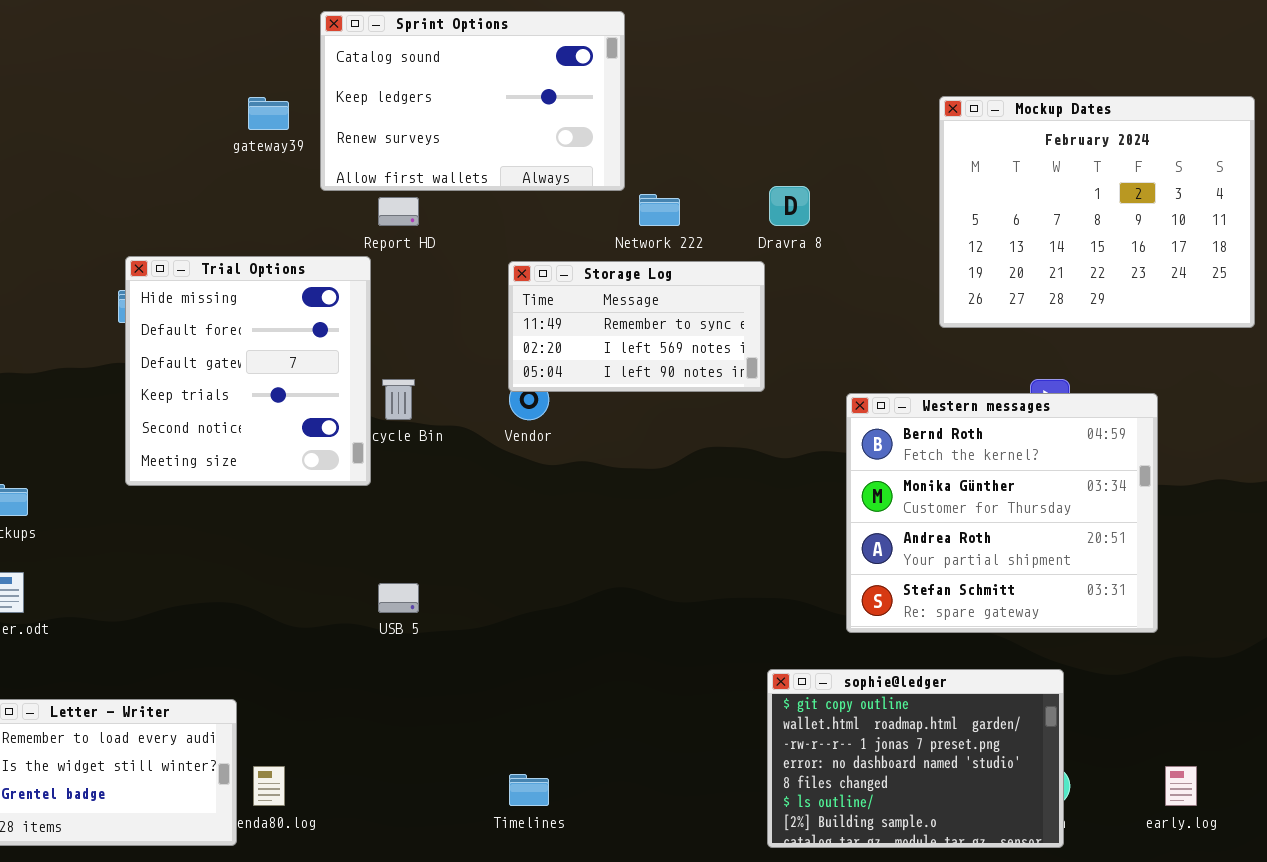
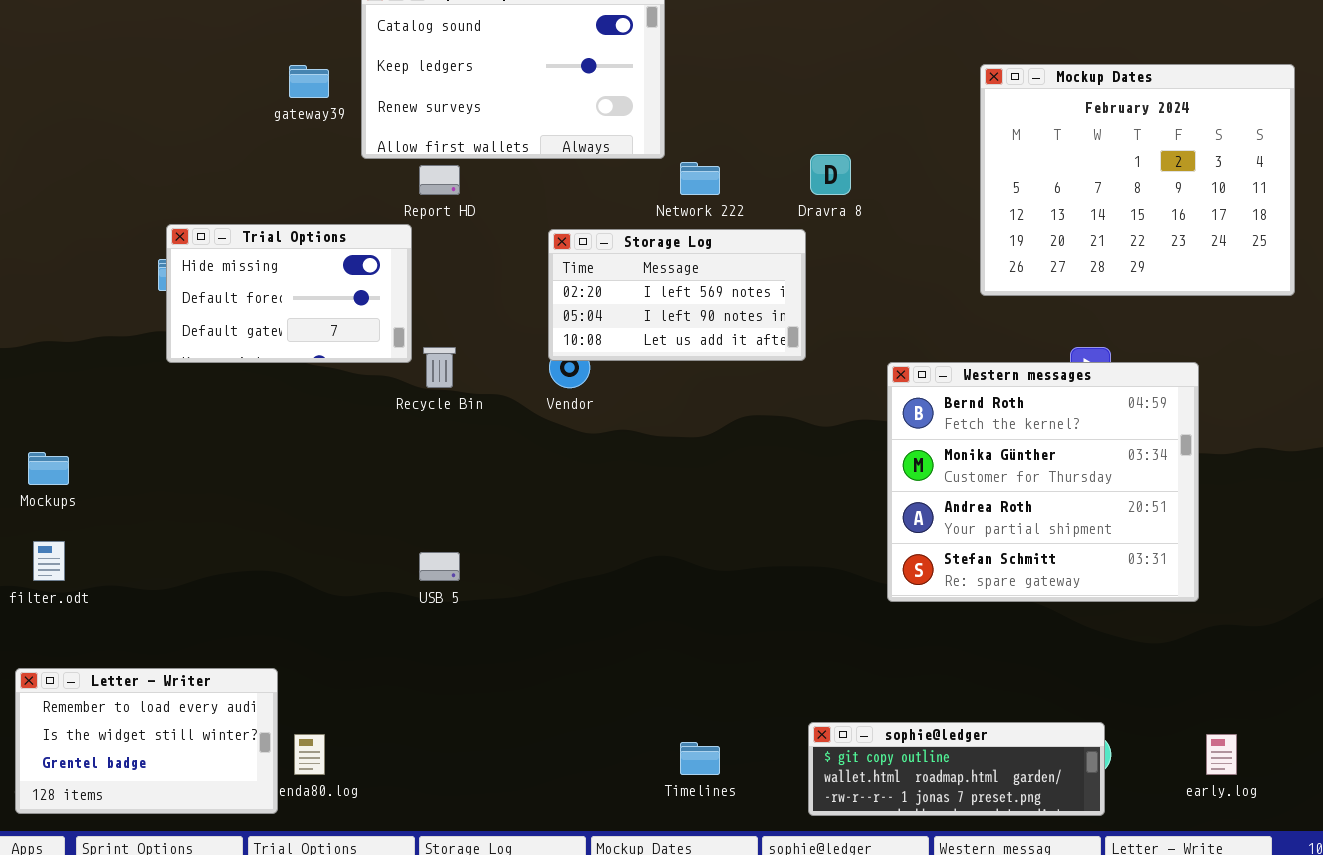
Trial Options: [125,256,371,486] -> [166,224,412,363], resized
Storage Log: [508,261,765,392] -> [548,229,806,361], scrolled down 1 row
sophie@ledger: [767,669,1064,848] -> [808,722,1105,816], resized
Timelines: [509,774,549,806] -> [680,742,720,775], moved

